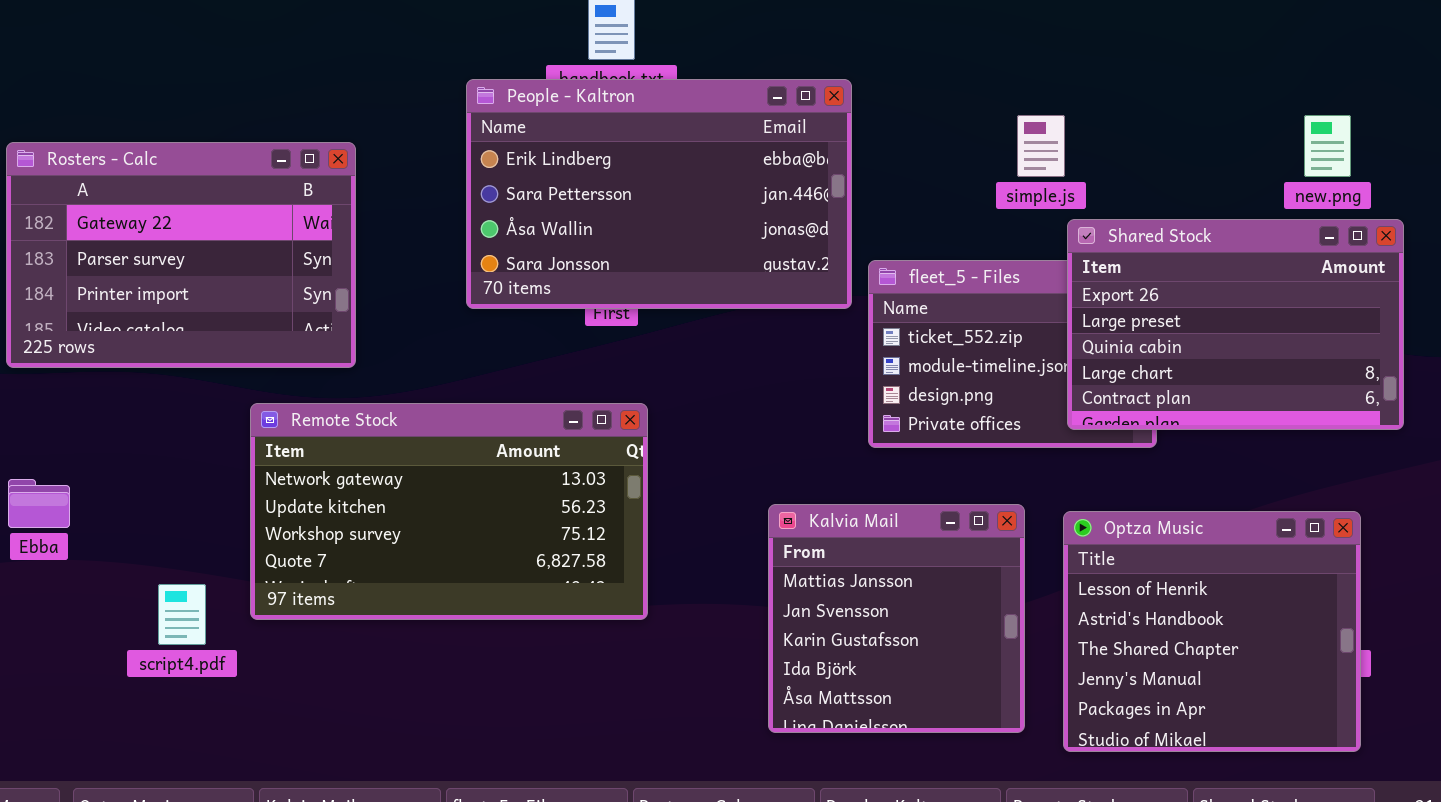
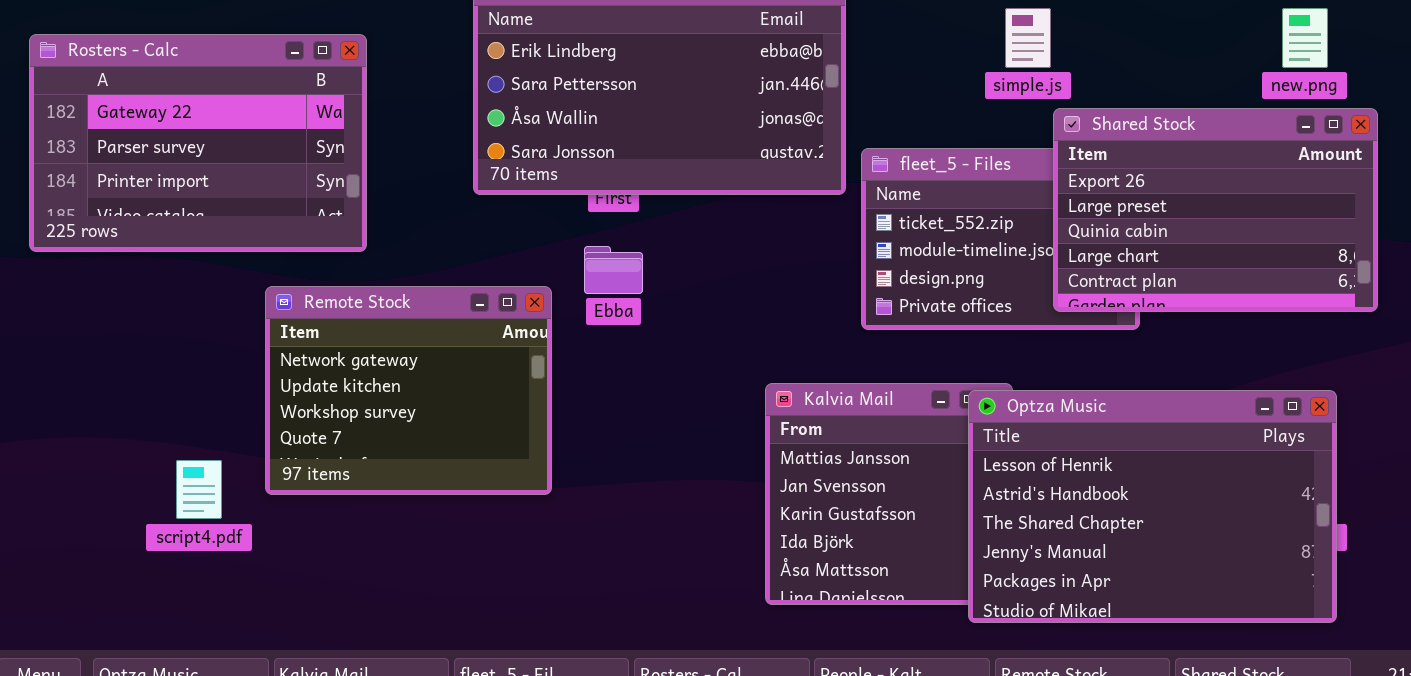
Remote Stock: [250,403,648,620] -> [265,286,552,495], resized
Ebba: [8,479,70,528] -> [584,246,643,294], moved
Optza Music: [1063,511,1361,752] -> [968,390,1337,623], resized

